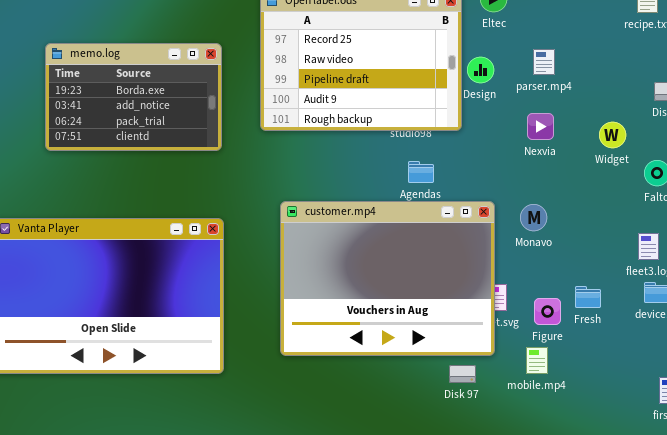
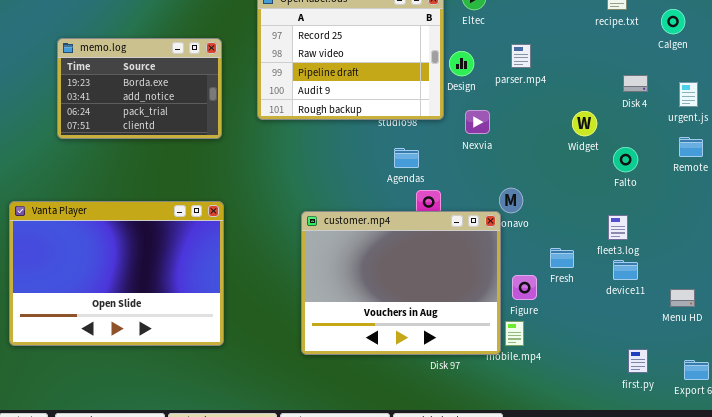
Nexvia: [527,113,554,140] -> [465,110,490,134], moved
customer.mp4: [280,201,495,356] -> [301,211,501,355], moved
Fresh: [575,286,601,308] -> [550,248,574,268], moved

